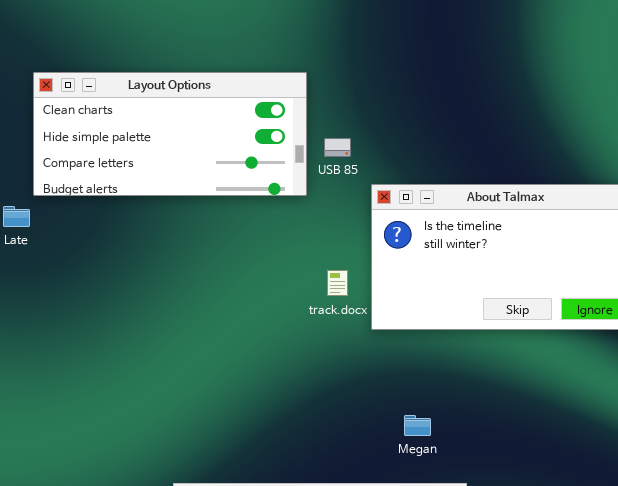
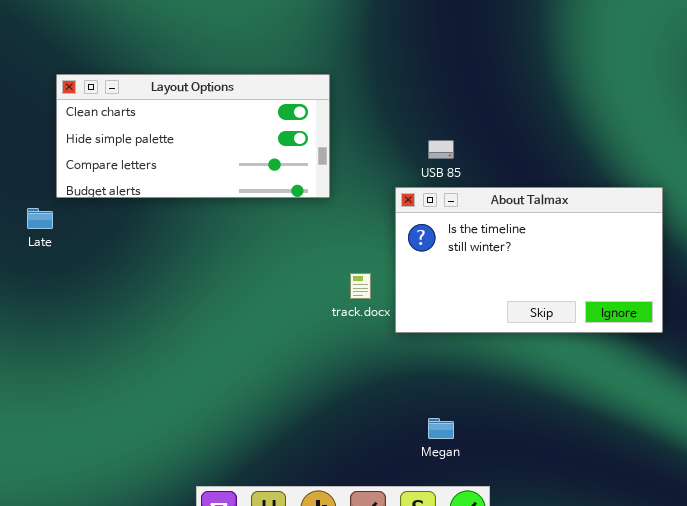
USB 85: [324,138,351,157] -> [428,140,454,159], moved

